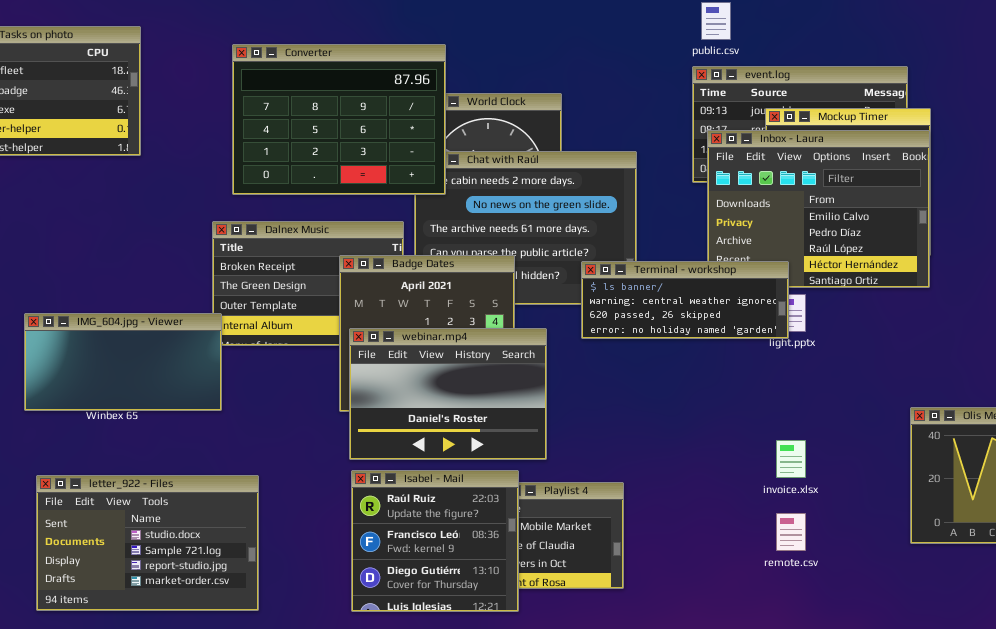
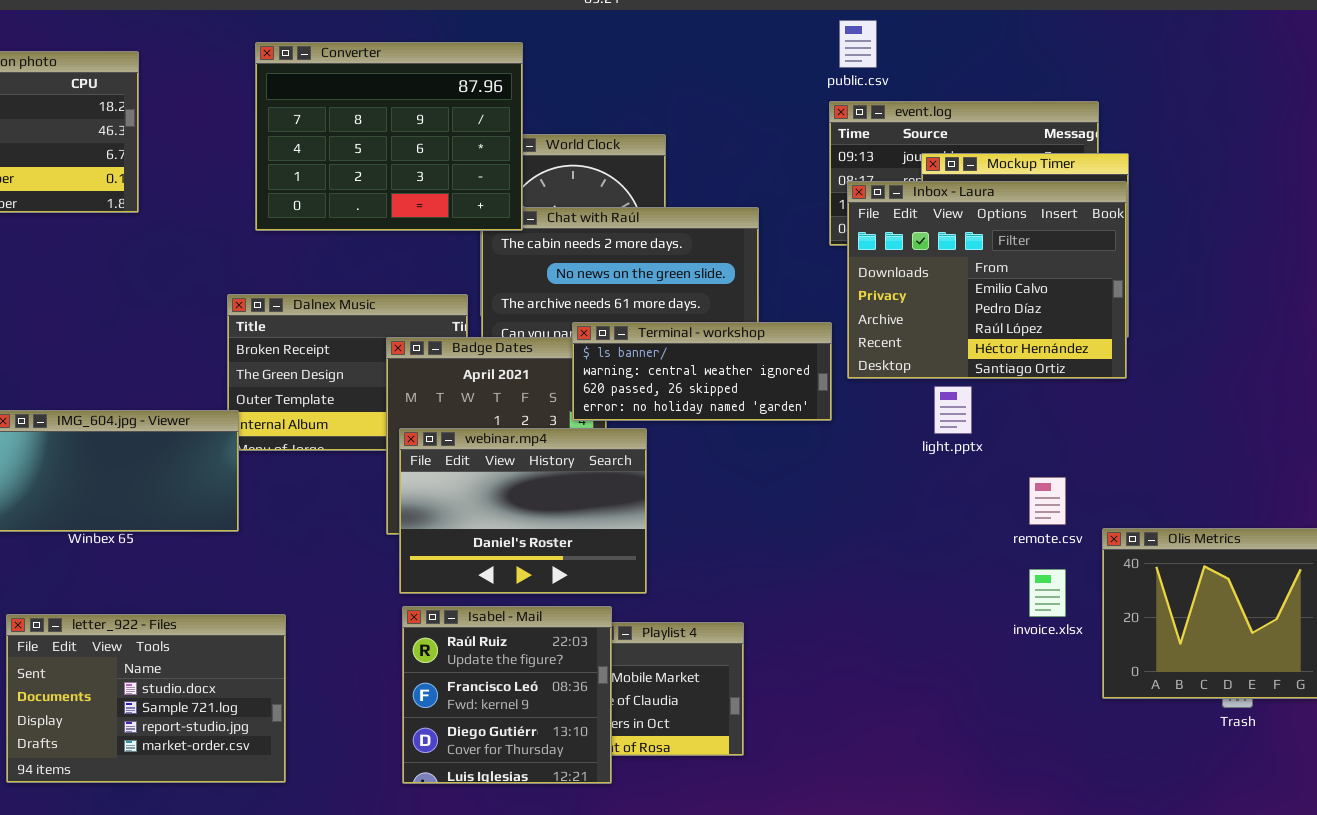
Converter: [232,44,446,195] -> [255,42,523,231], moved
Terminal - workshop: [581,261,789,339] -> [572,322,832,421], moved
invoice.xlsx: [776,440,806,478] -> [1029,569,1066,617], moved
remote.csv: [776,513,806,551] -> [1029,477,1066,525], moved

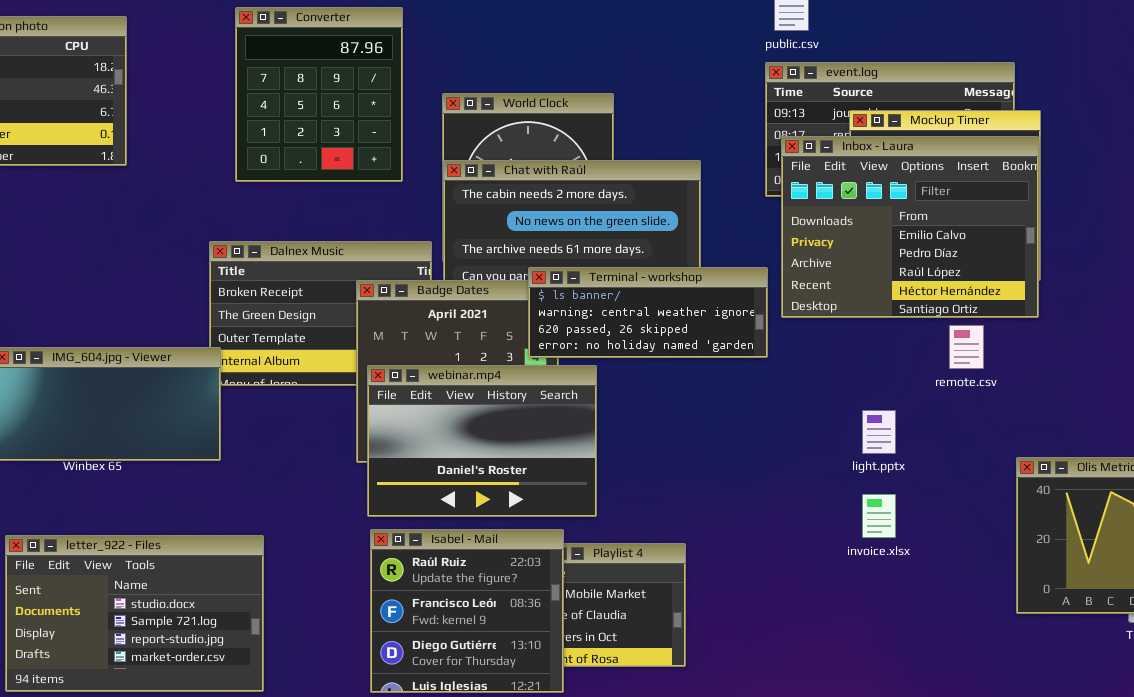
Converter: [255,42,523,231] -> [235,7,403,182], resized
light.pptx: [934,386,972,434] -> [862,410,896,454], moved
remote.csv: [1029,477,1066,525] -> [949,325,984,369], moved
invoice.xlsx: [1029,569,1066,617] -> [862,494,896,538], moved

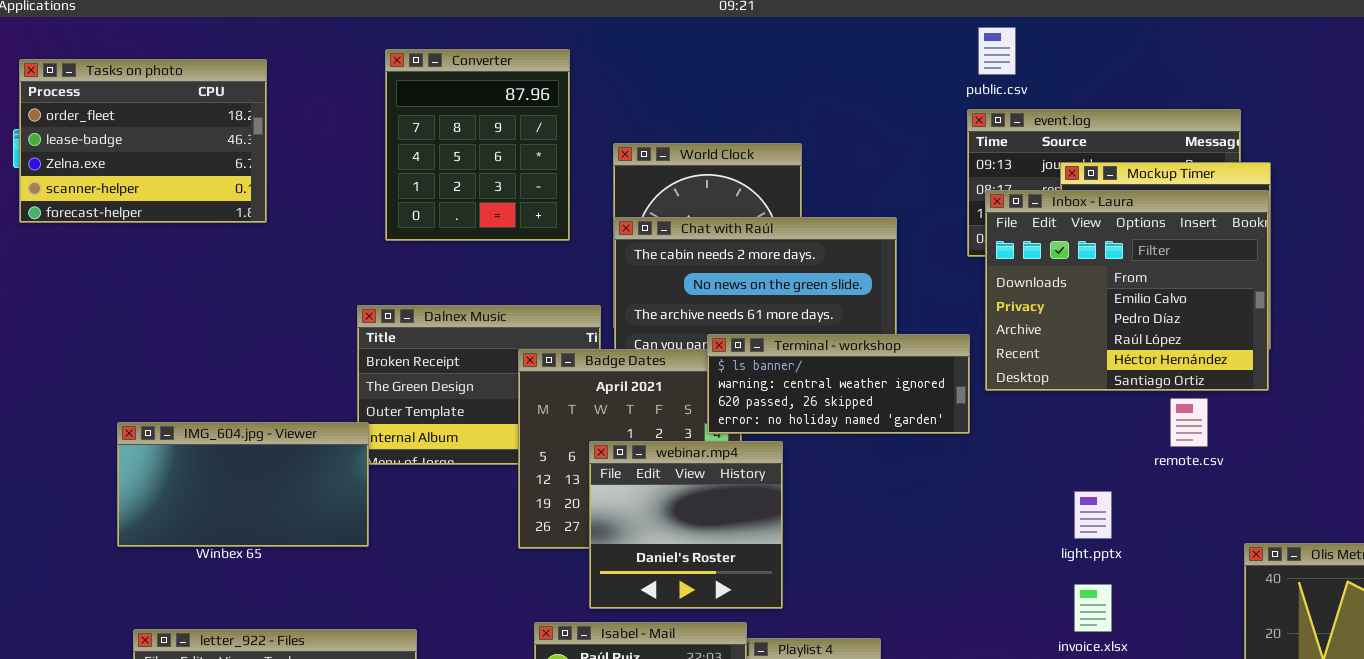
webinar.mp4: [367,365,597,517] -> [589,441,783,609], resized

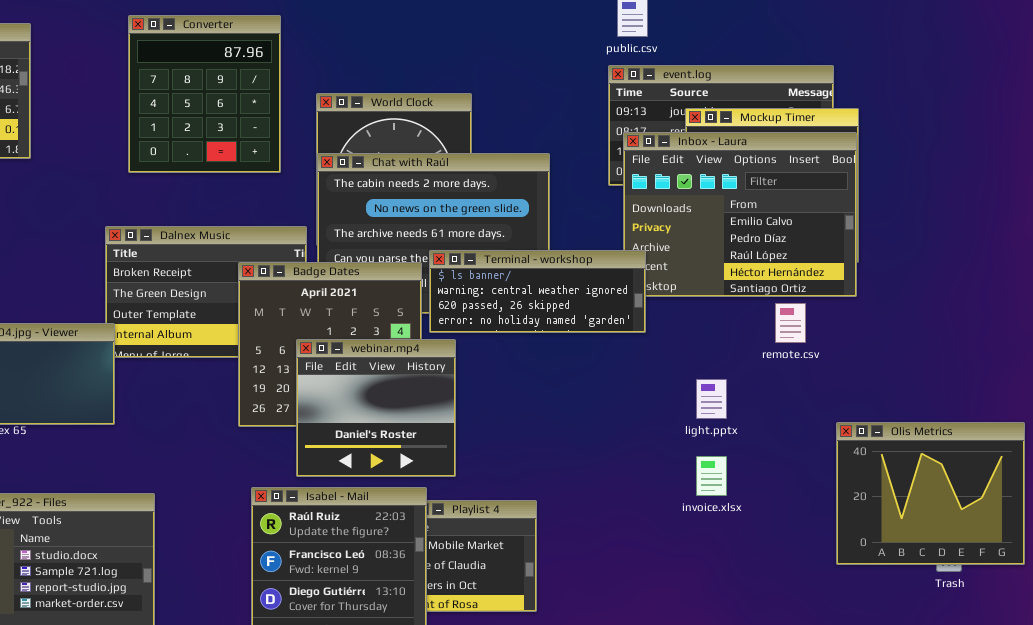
Terminal - workshop: [707,334,970,434] -> [429,250,646,333], moved

